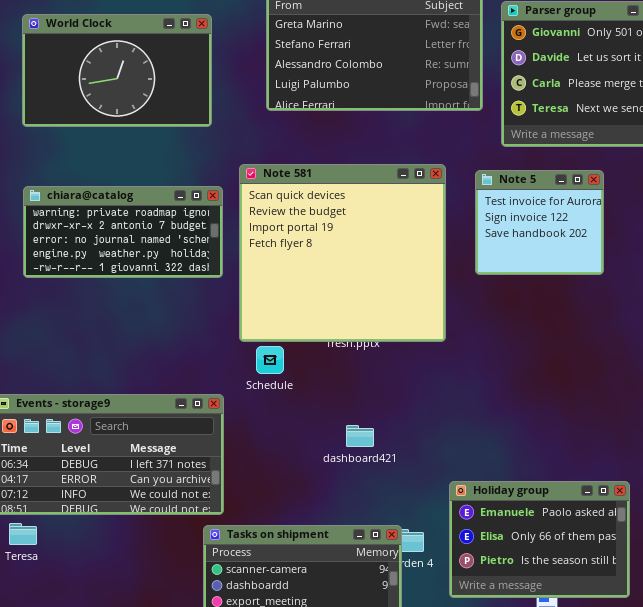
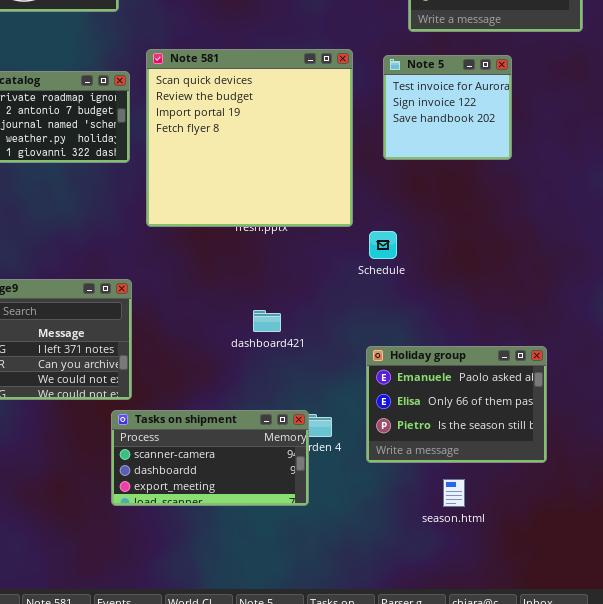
Schedule: [256,346,284,374] -> [369,231,397,259], moved
Holiday group: [449,481,630,598] -> [366,346,547,463], moved

